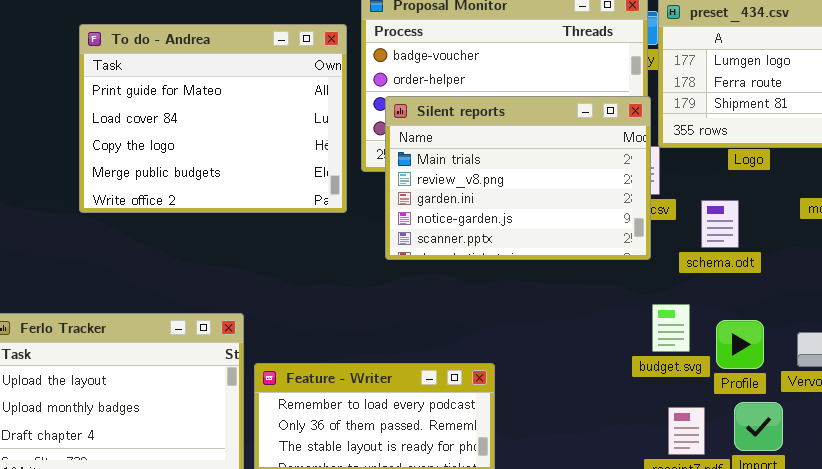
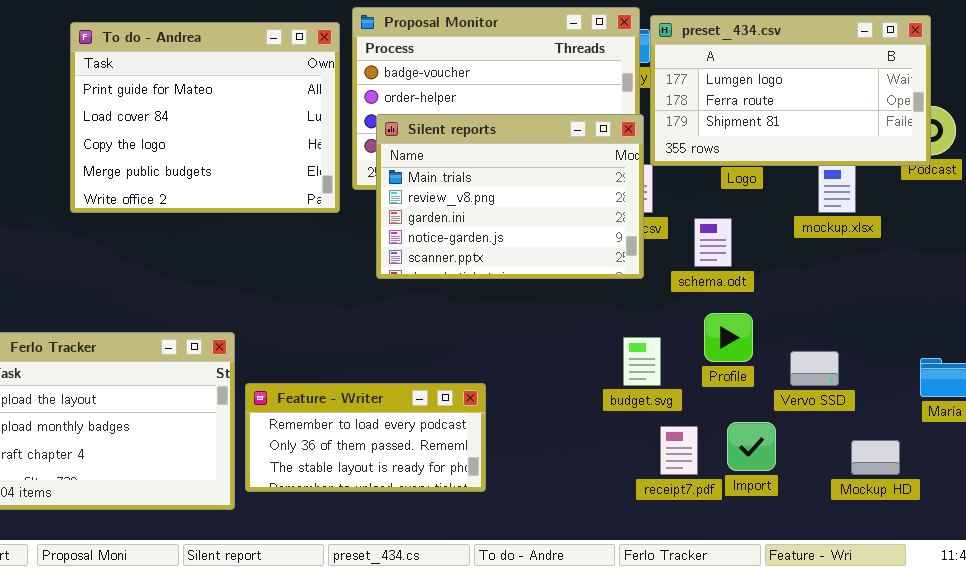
To do - Andrea: [79,24,347,213] -> [70,22,340,213], moved
budget.svg: [652,304,690,352] -> [623,337,661,386], moved
Profile: [716,320,764,369] -> [704,313,753,362], moved

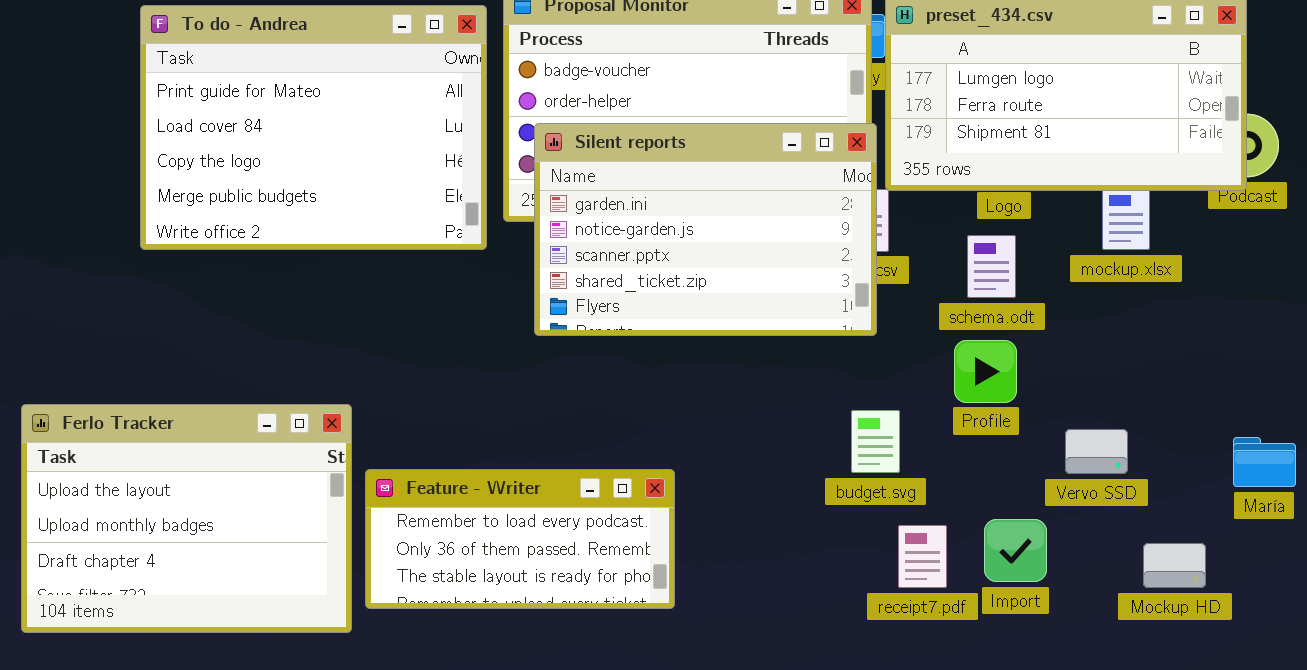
Silent reports: [376,114,644,279] -> [534,123,877,336], scrolled down 2 rows
schema.odt: [694,218,732,267] -> [967,235,1016,298], moved
Profile: [704,313,753,362] -> [954,340,1017,403], moved

